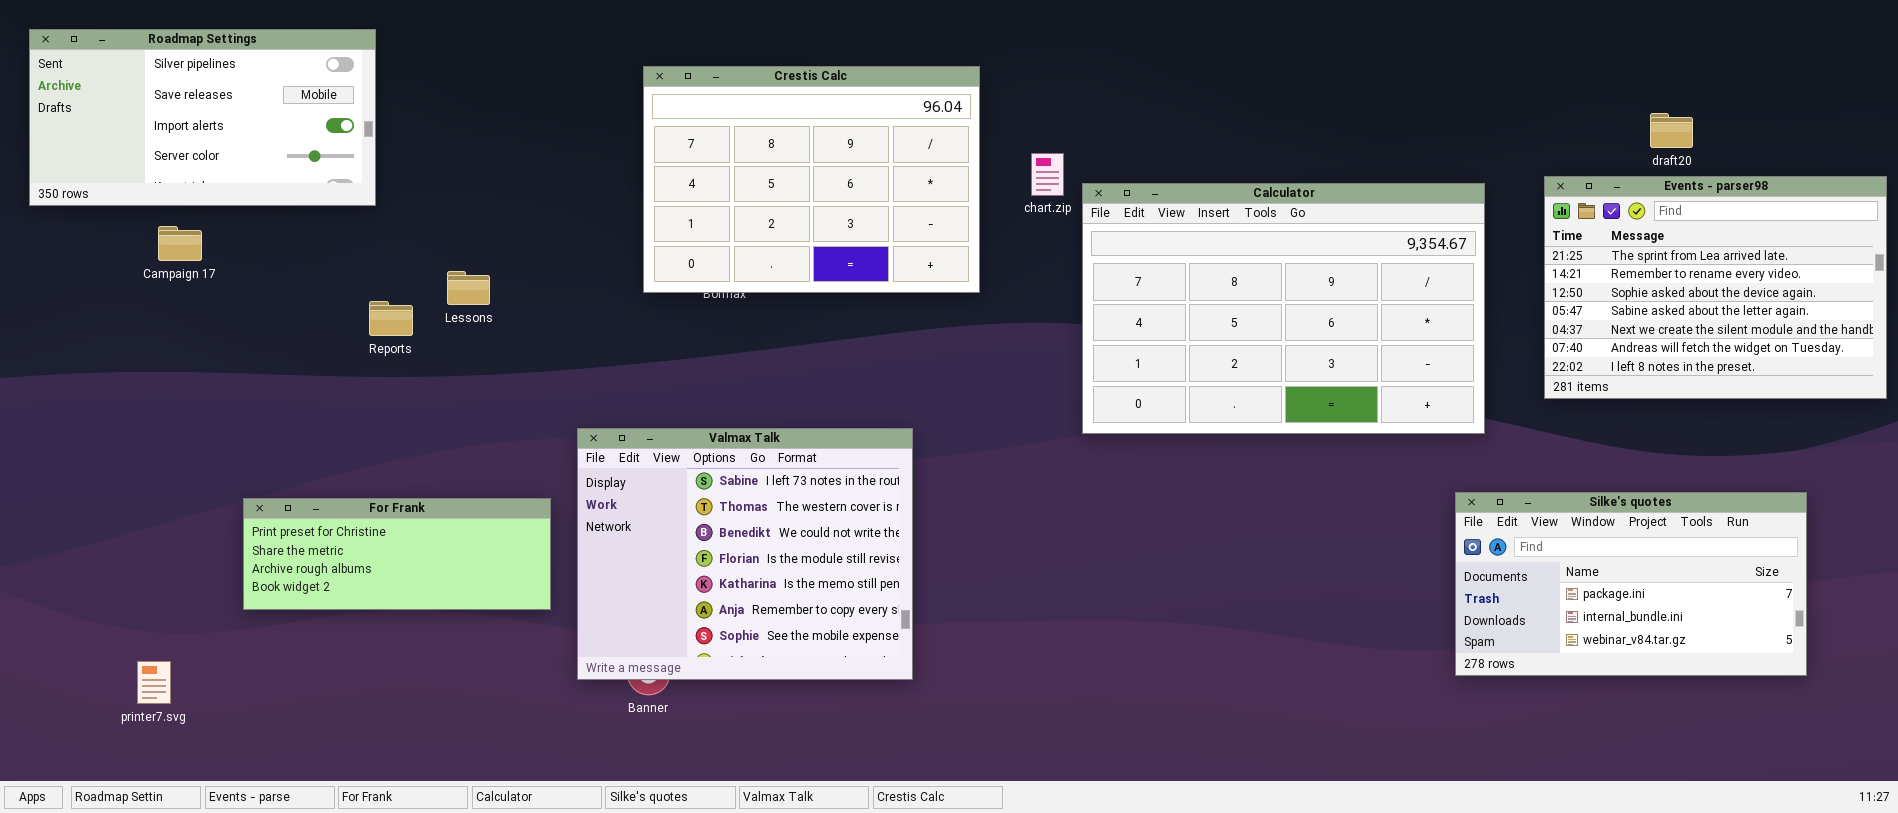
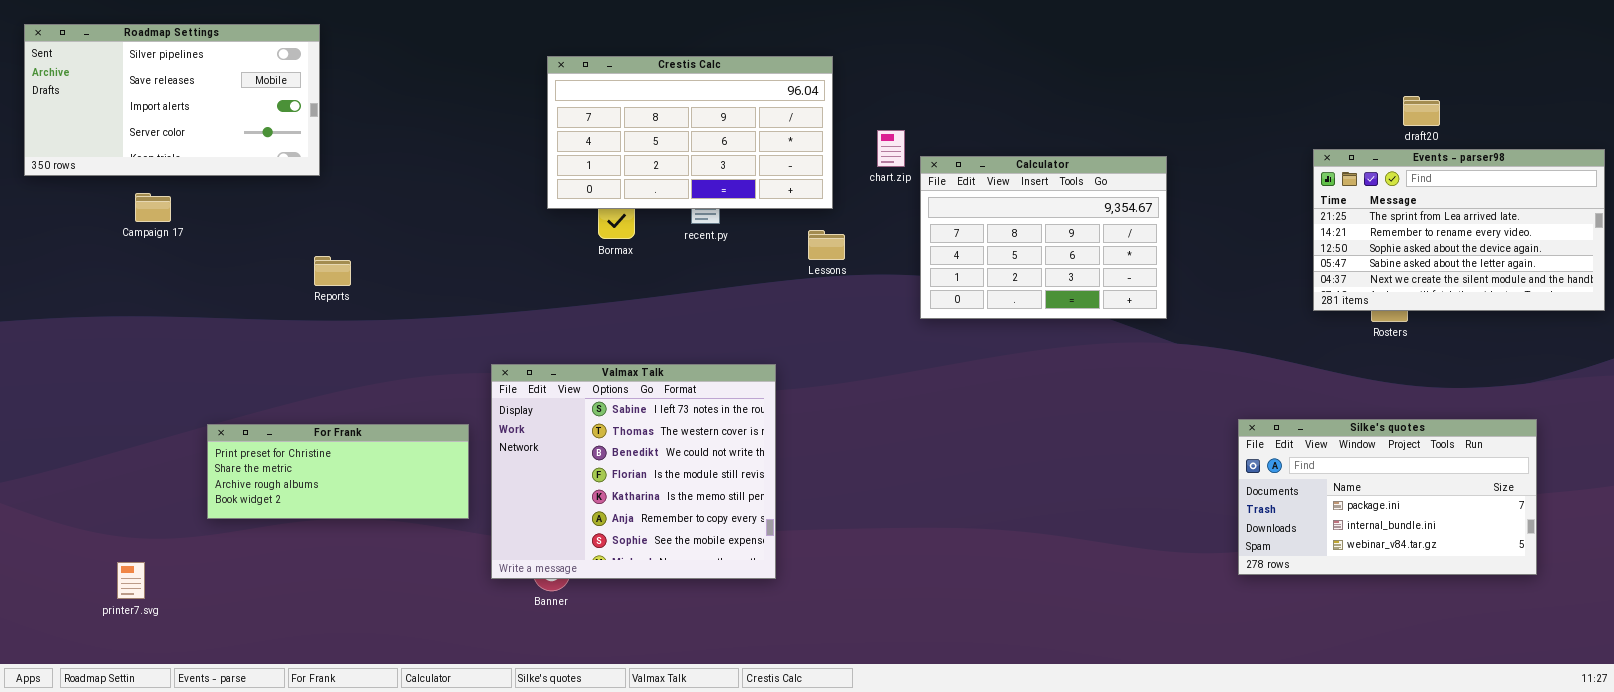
Crestis Calc: [643,66,980,293] -> [547,56,833,209], resized
Events - parser98: [1544,176,1887,399] -> [1313,149,1605,311], resized
Calculator: [1082,183,1485,434] -> [920,156,1167,319], resized
Lessons: [447,271,490,305] -> [808,230,845,260], moved

